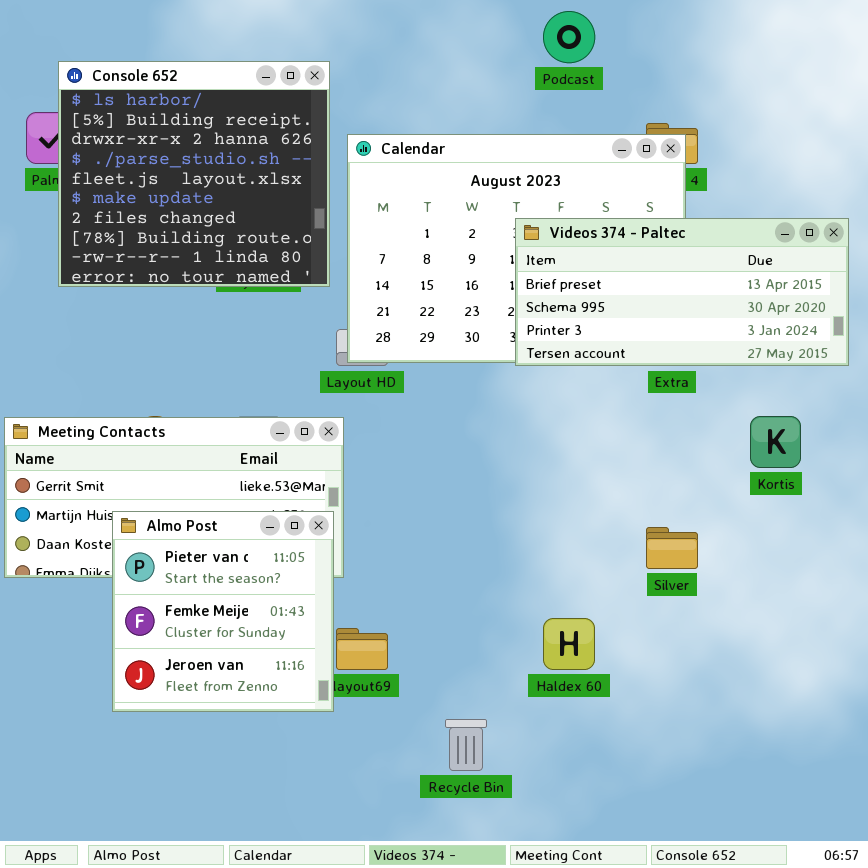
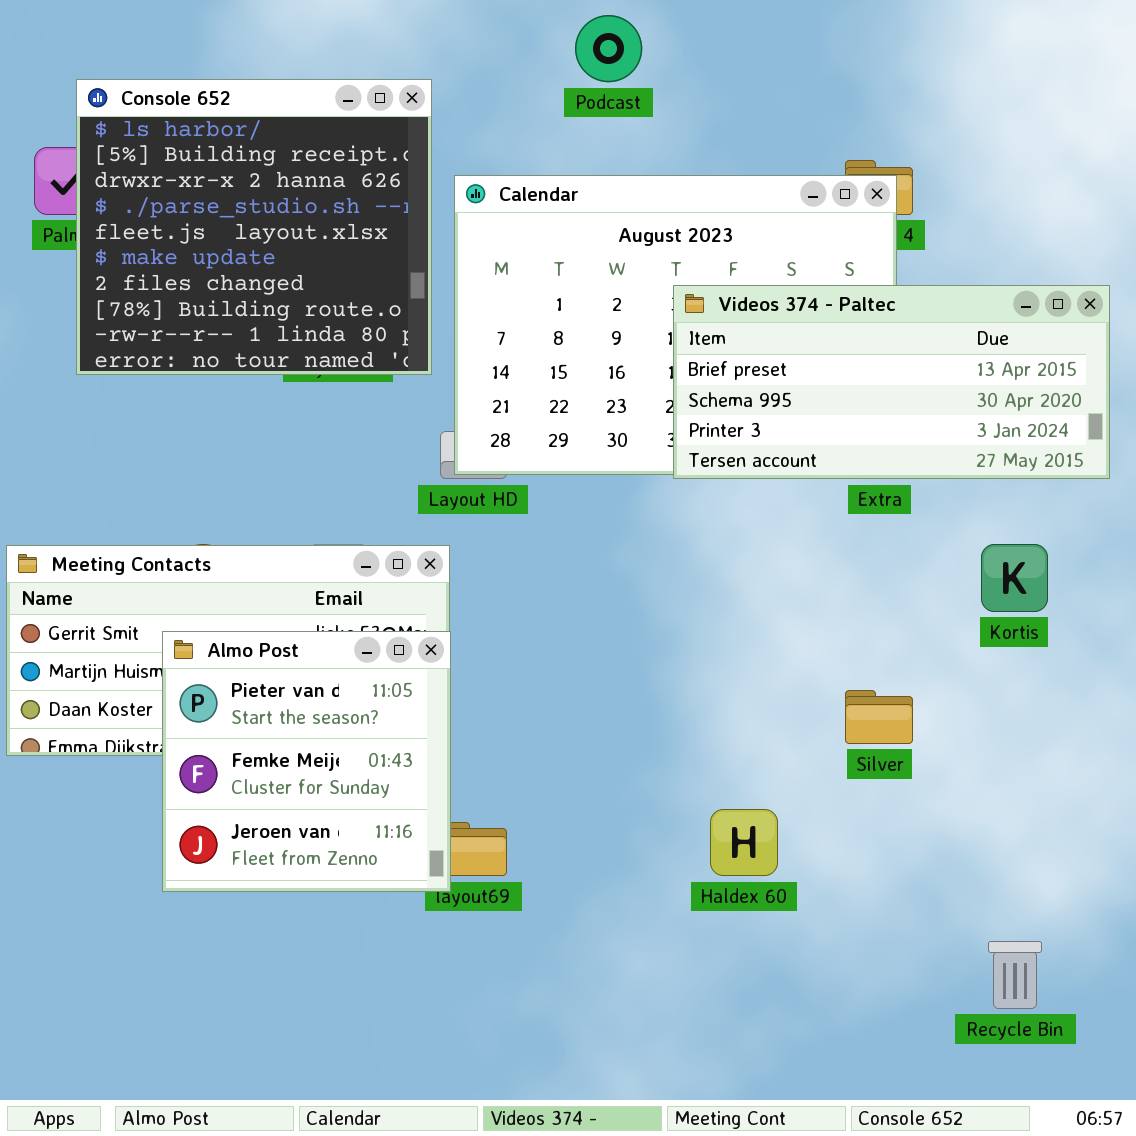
Podcast: [543,11,595,63] -> [575,15,642,82], moved
Almo Post: [112,511,334,712] -> [162,631,451,892], moved
Recycle Bin: [445,719,487,771] -> [988,941,1042,1009], moved

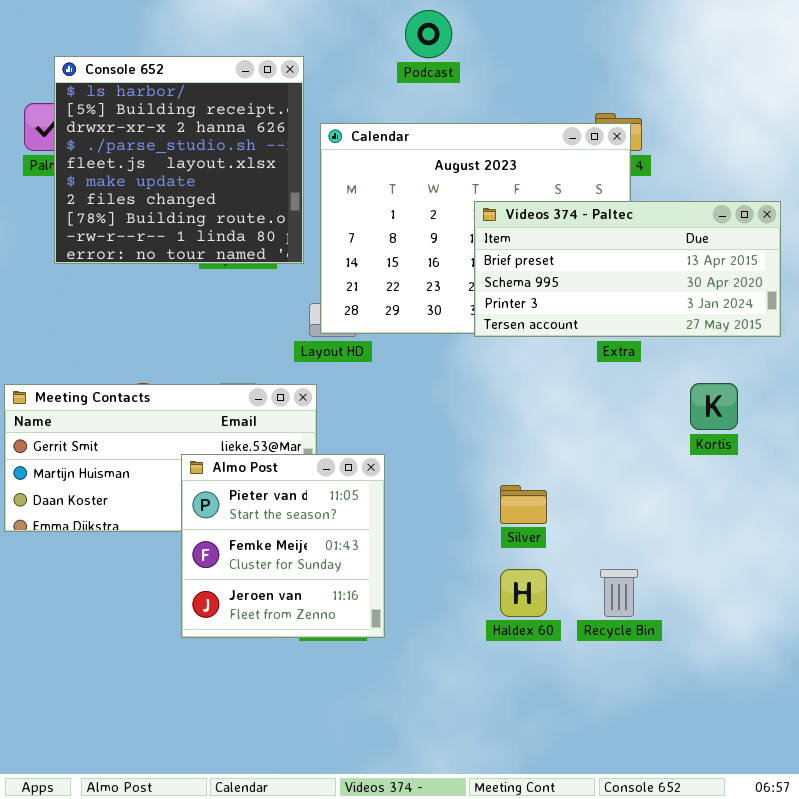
Almo Post: [162,631,451,892] -> [181,454,385,638], moved
Silver: [845,690,913,744] -> [500,485,547,524], moved
Recycle Bin: [988,941,1042,1009] -> [600,569,638,617], moved

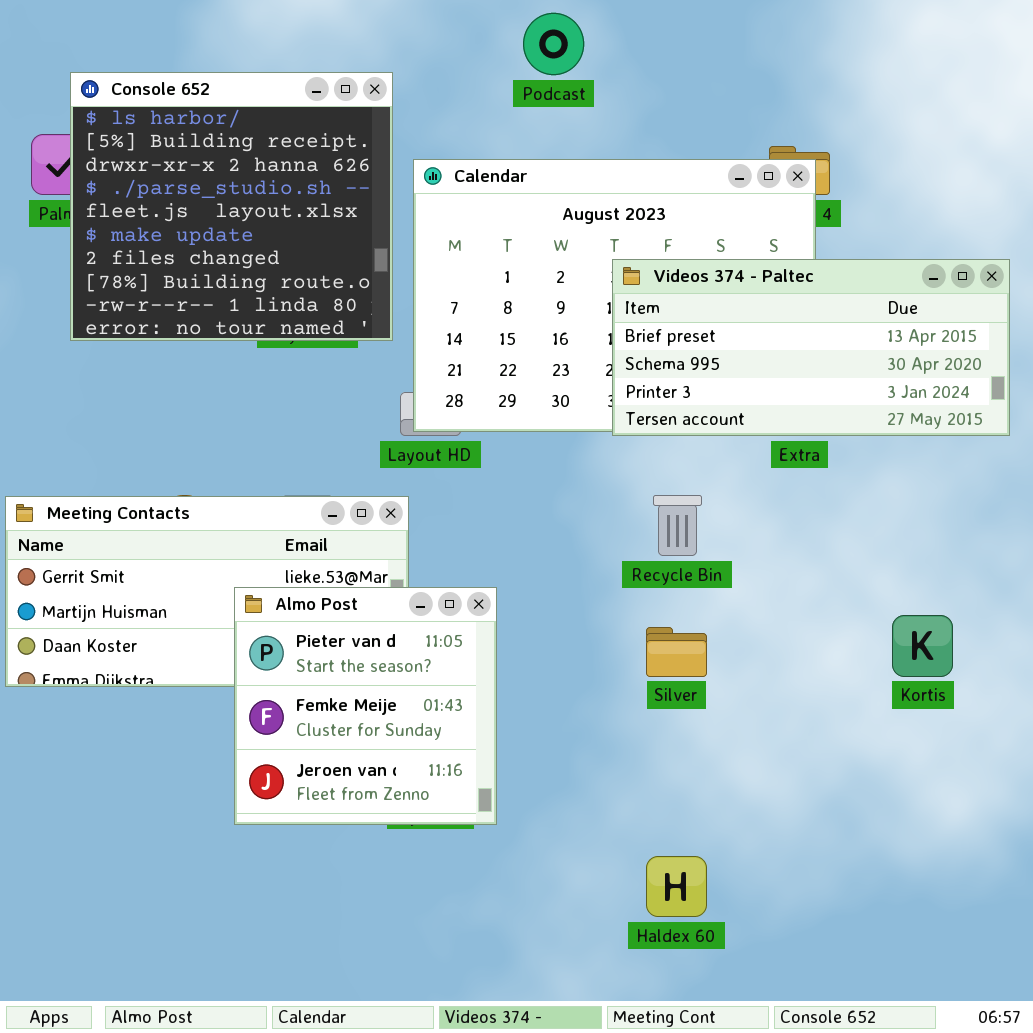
Kortis: [690,383,738,430] -> [892,615,953,677], moved
Haldex 60: [500,569,547,617] -> [646,856,707,917], moved
Recycle Bin: [600,569,638,617] -> [653,495,702,556], moved

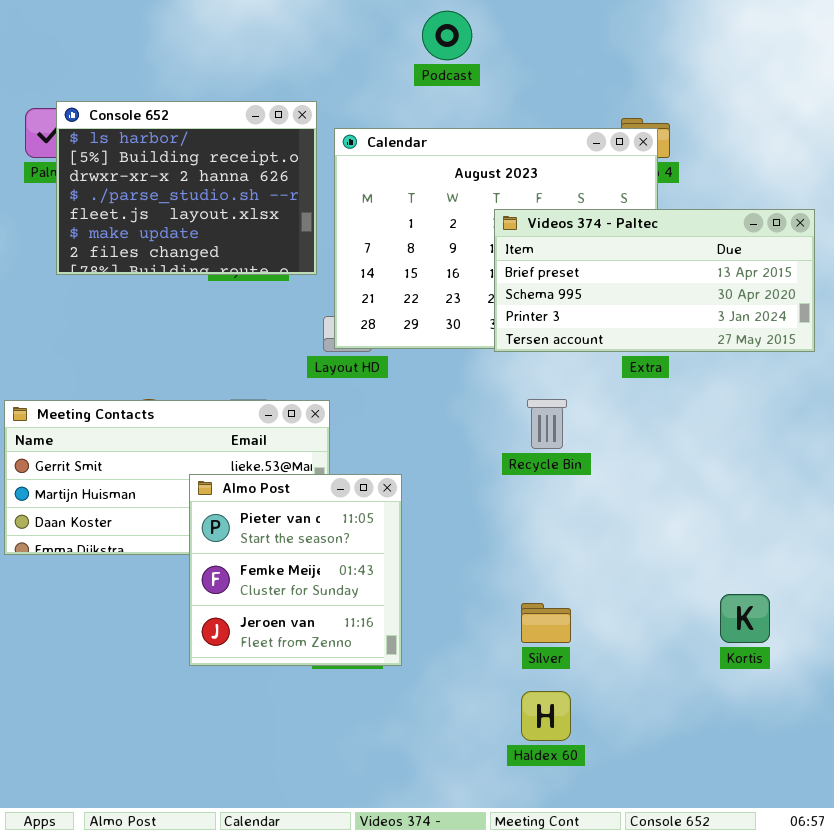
Console 652: [70,72,393,341] -> [56,101,317,275], resized
Kortis: [892,615,953,677] -> [720,594,770,643], moved
Silver: [646,627,707,677] -> [521,603,571,643], moved

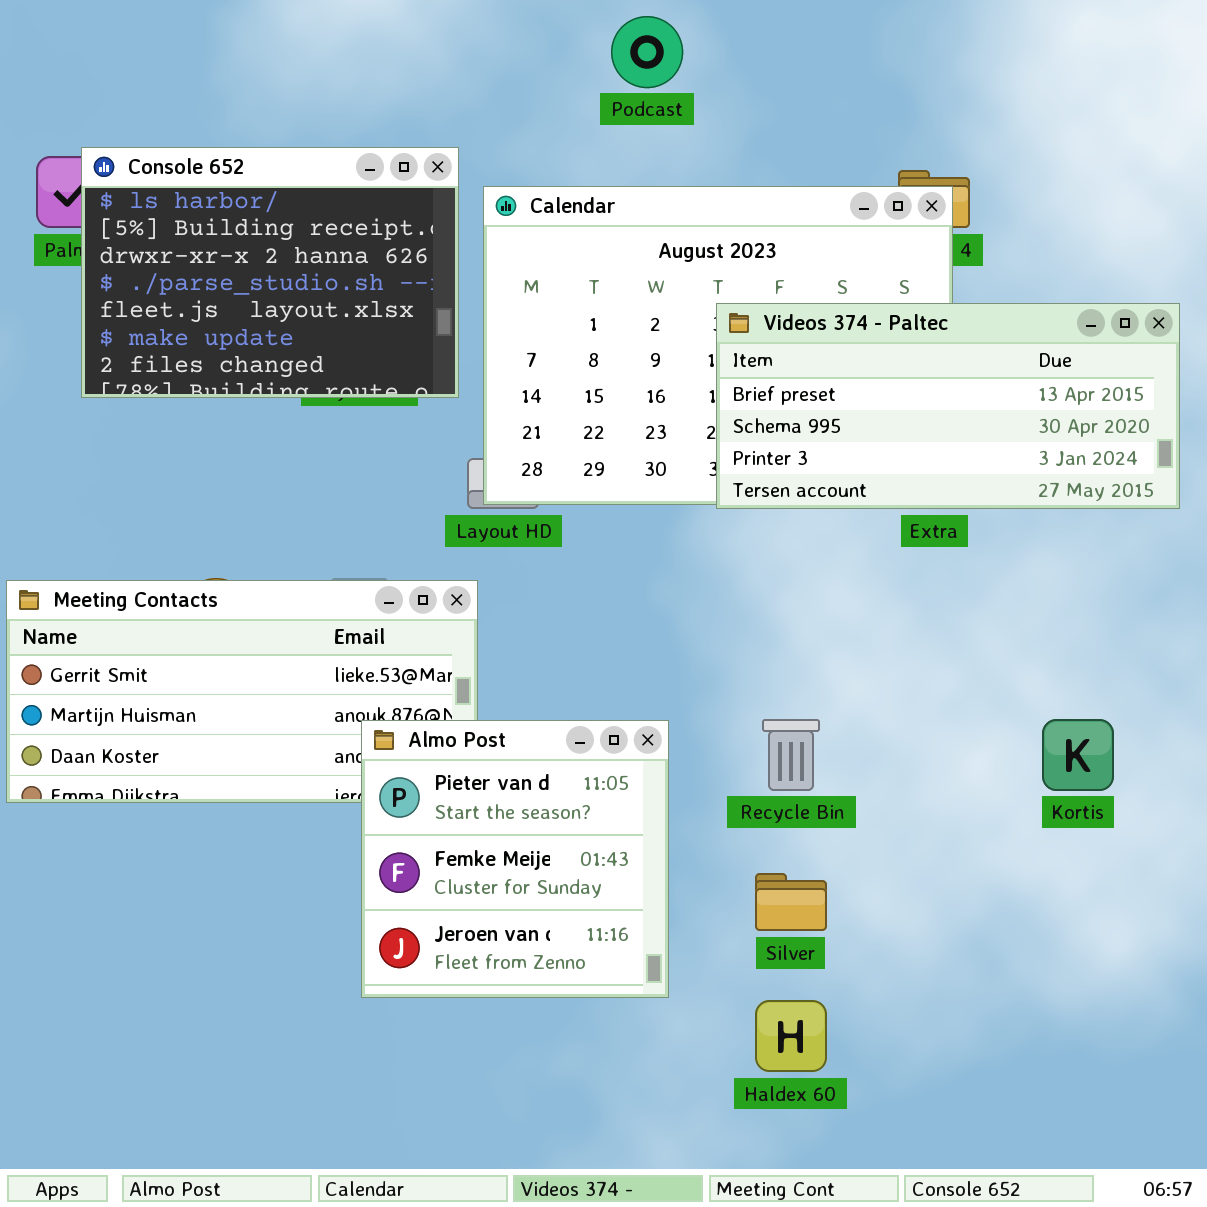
Recycle Bin: [527,399,567,449] -> [762,719,820,791], moved
Almo Post: [189,474,402,666] -> [361,720,669,998], moved
Kortis: [720,594,770,643] -> [1042,719,1114,791], moved

